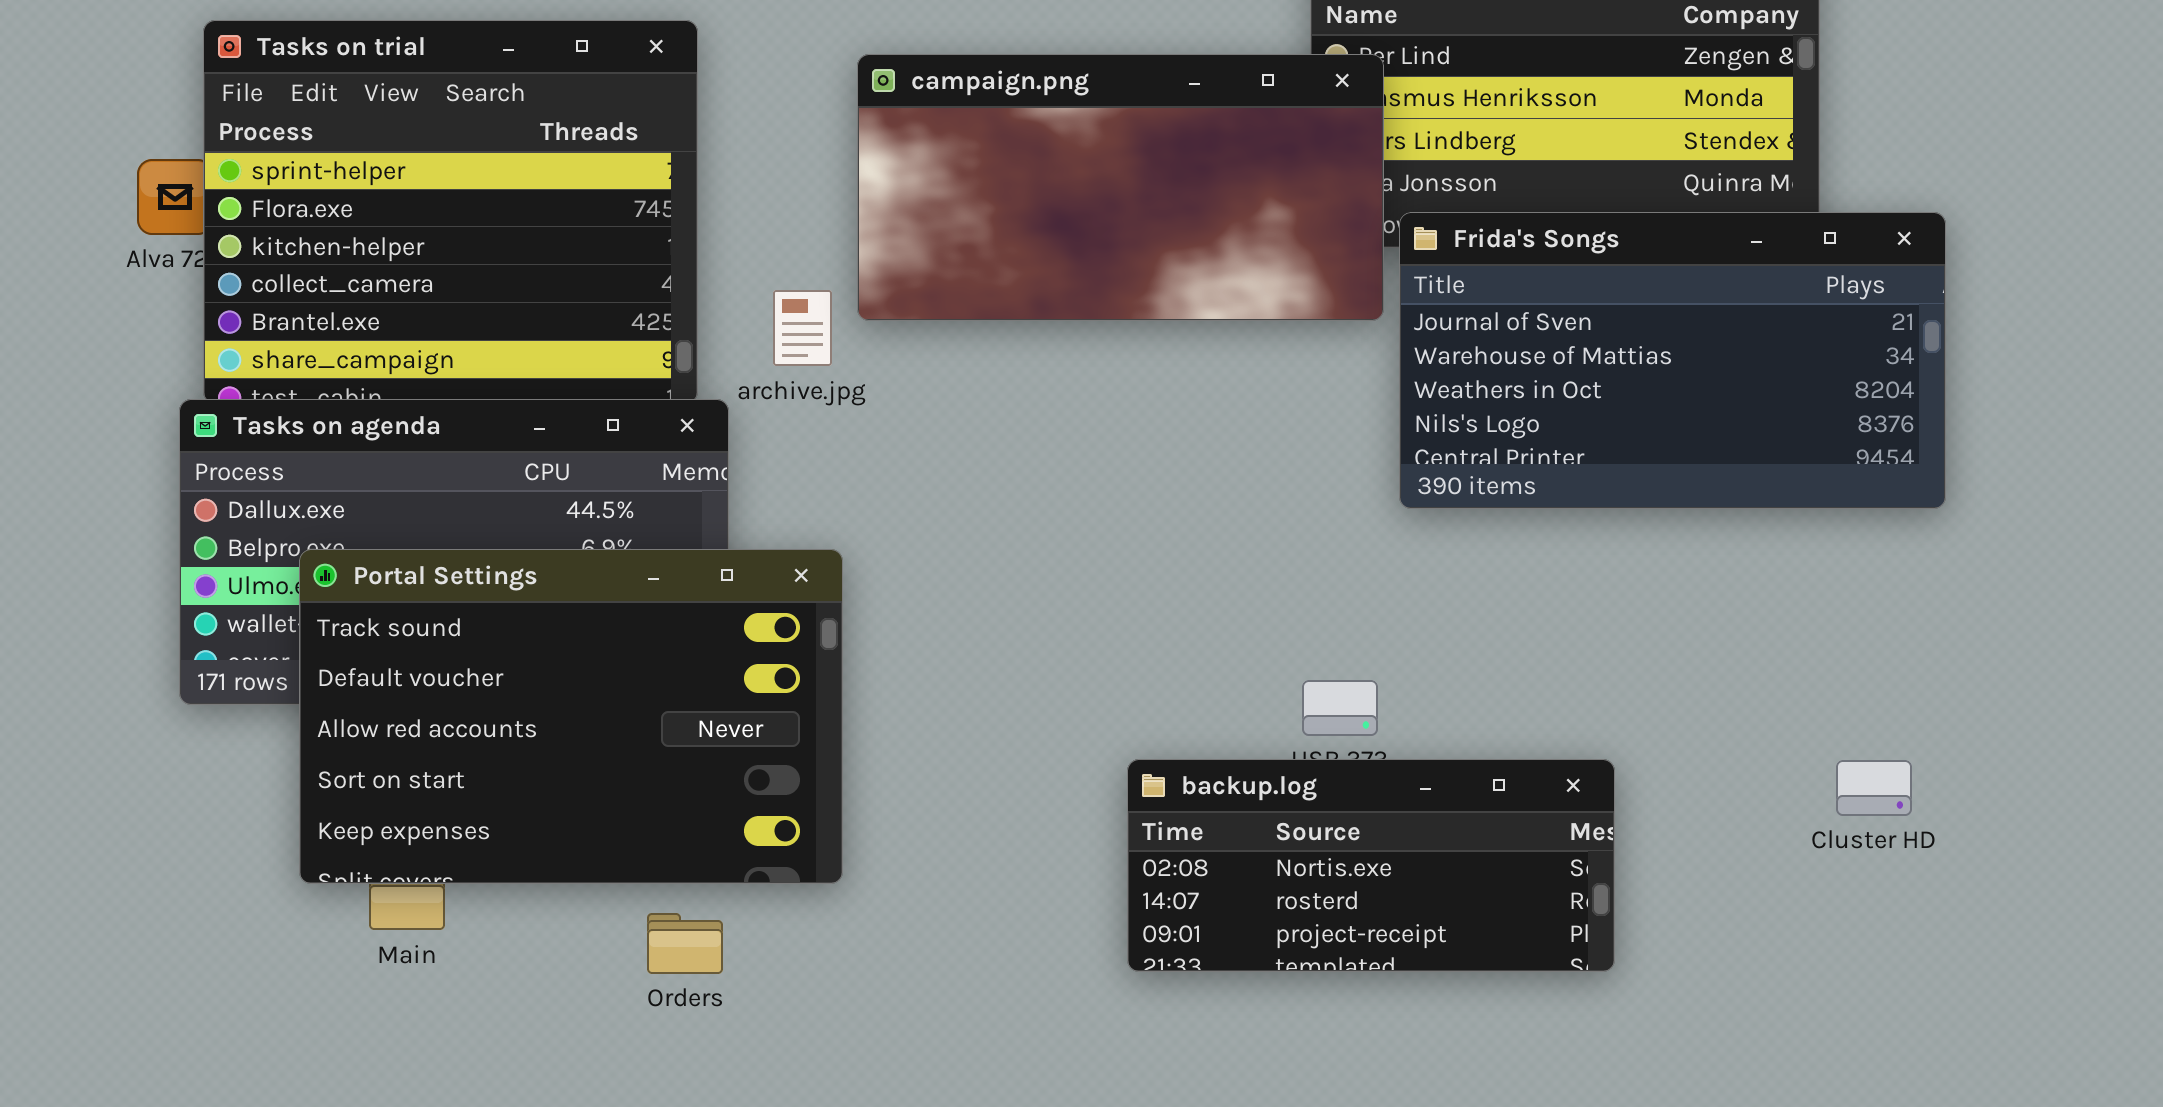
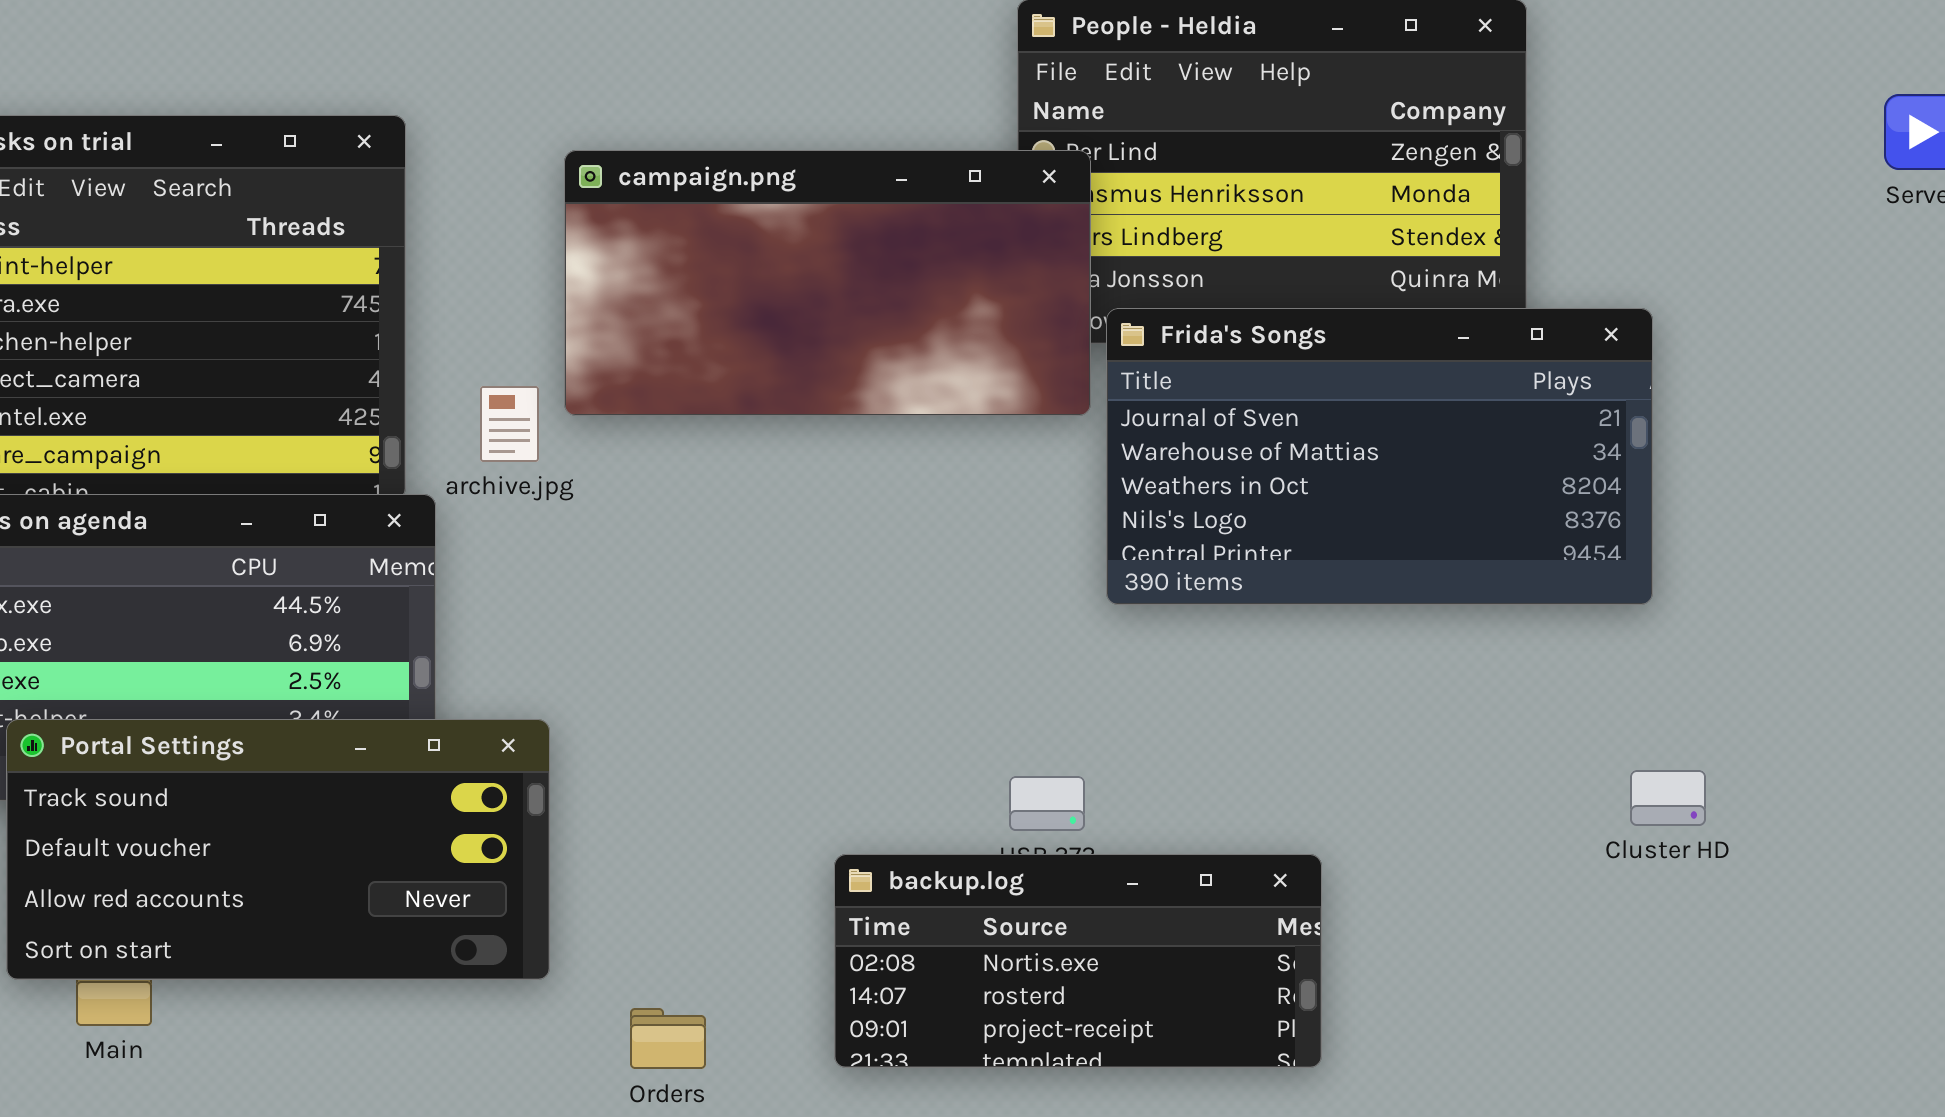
Portal Settings: [299,549,843,884] -> [6,719,550,980], resized
Cluster HD: [1836,760,1912,816] -> [1630,770,1706,826], moved
Orders: [647,913,723,974] -> [630,1008,706,1069], moved

